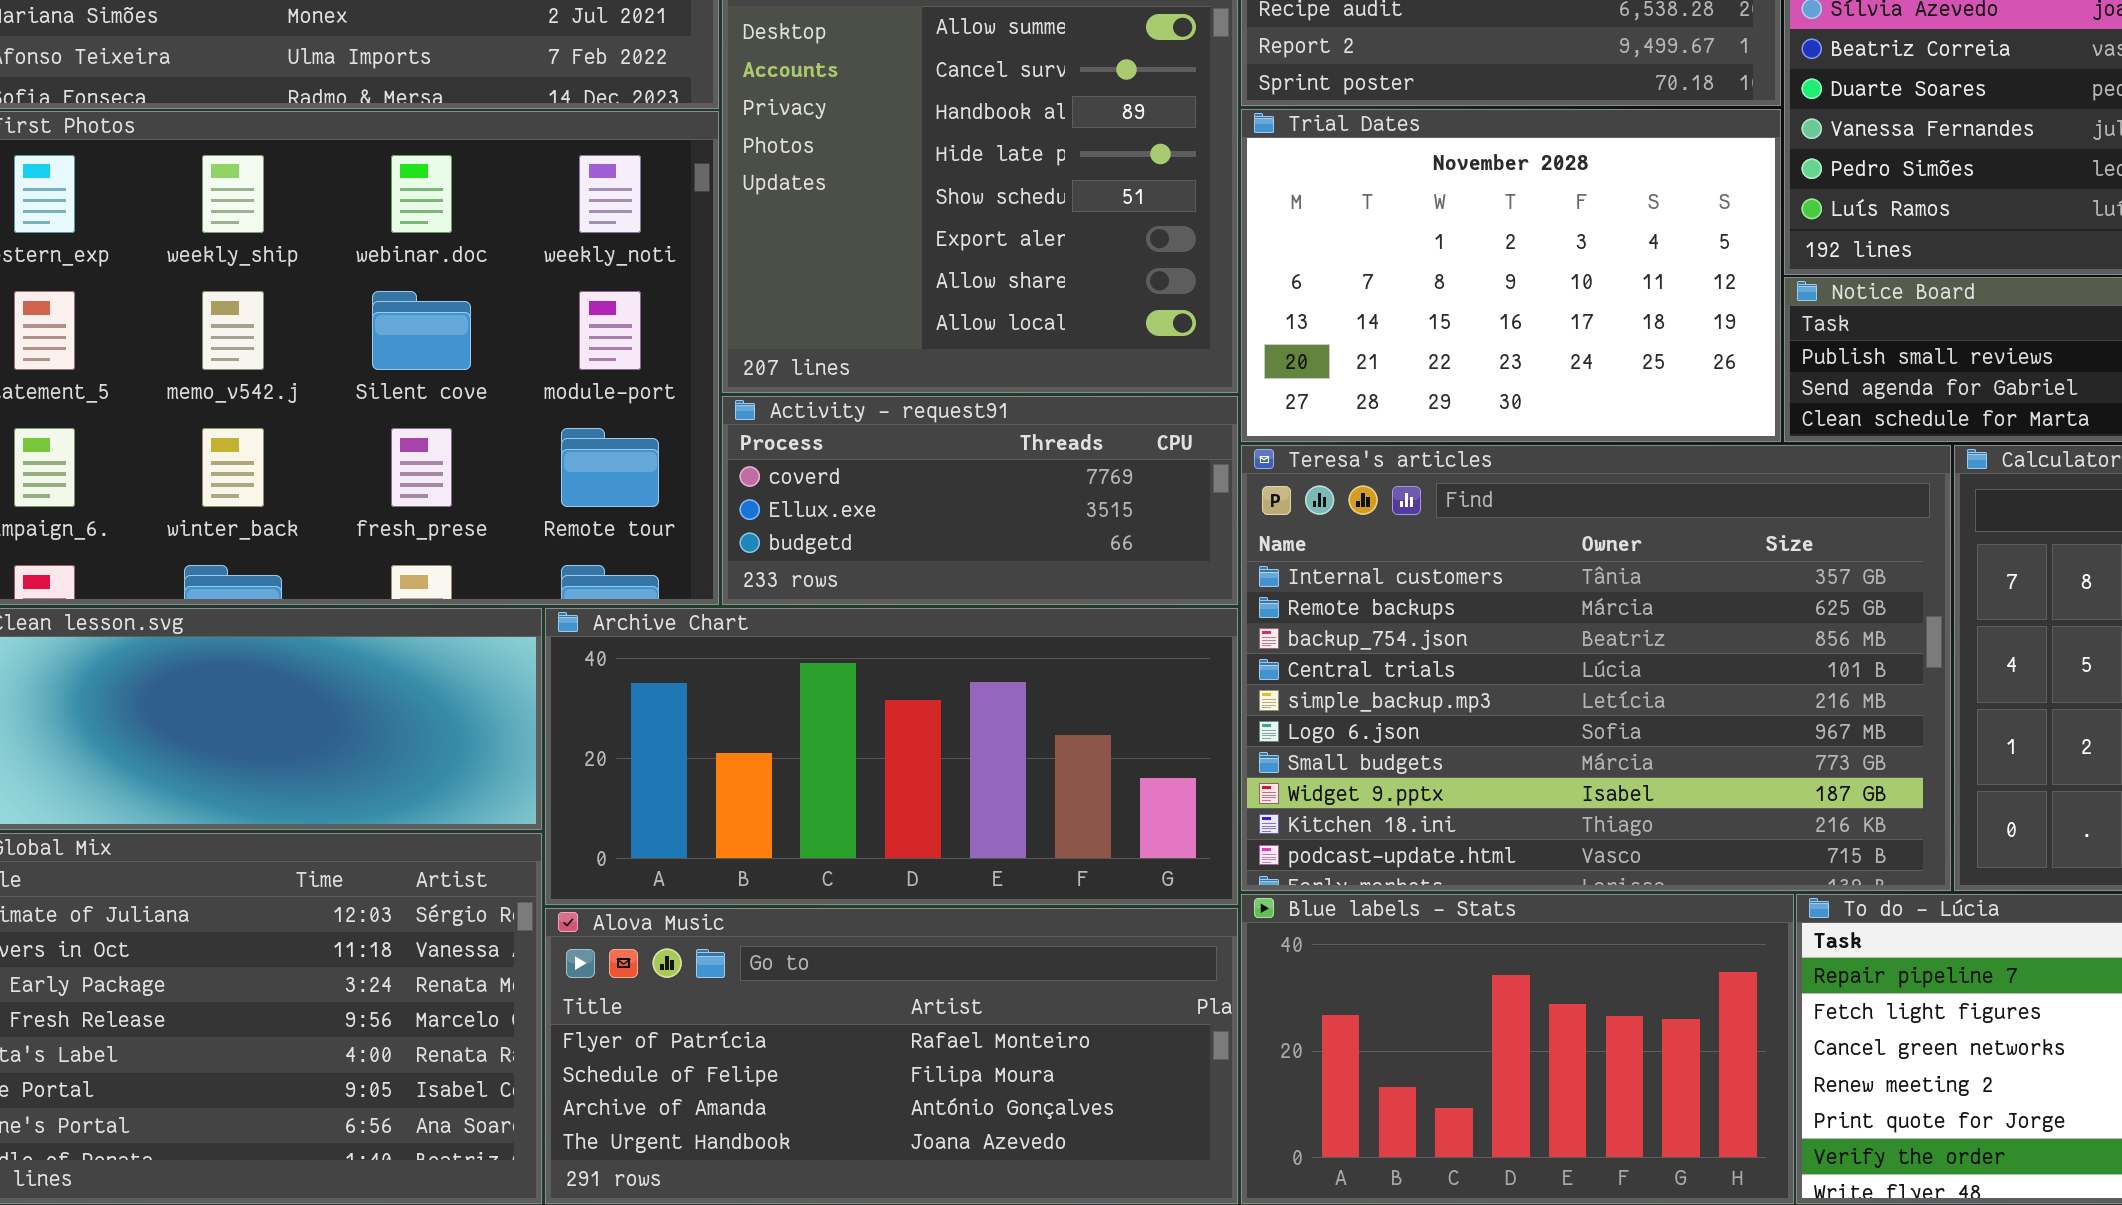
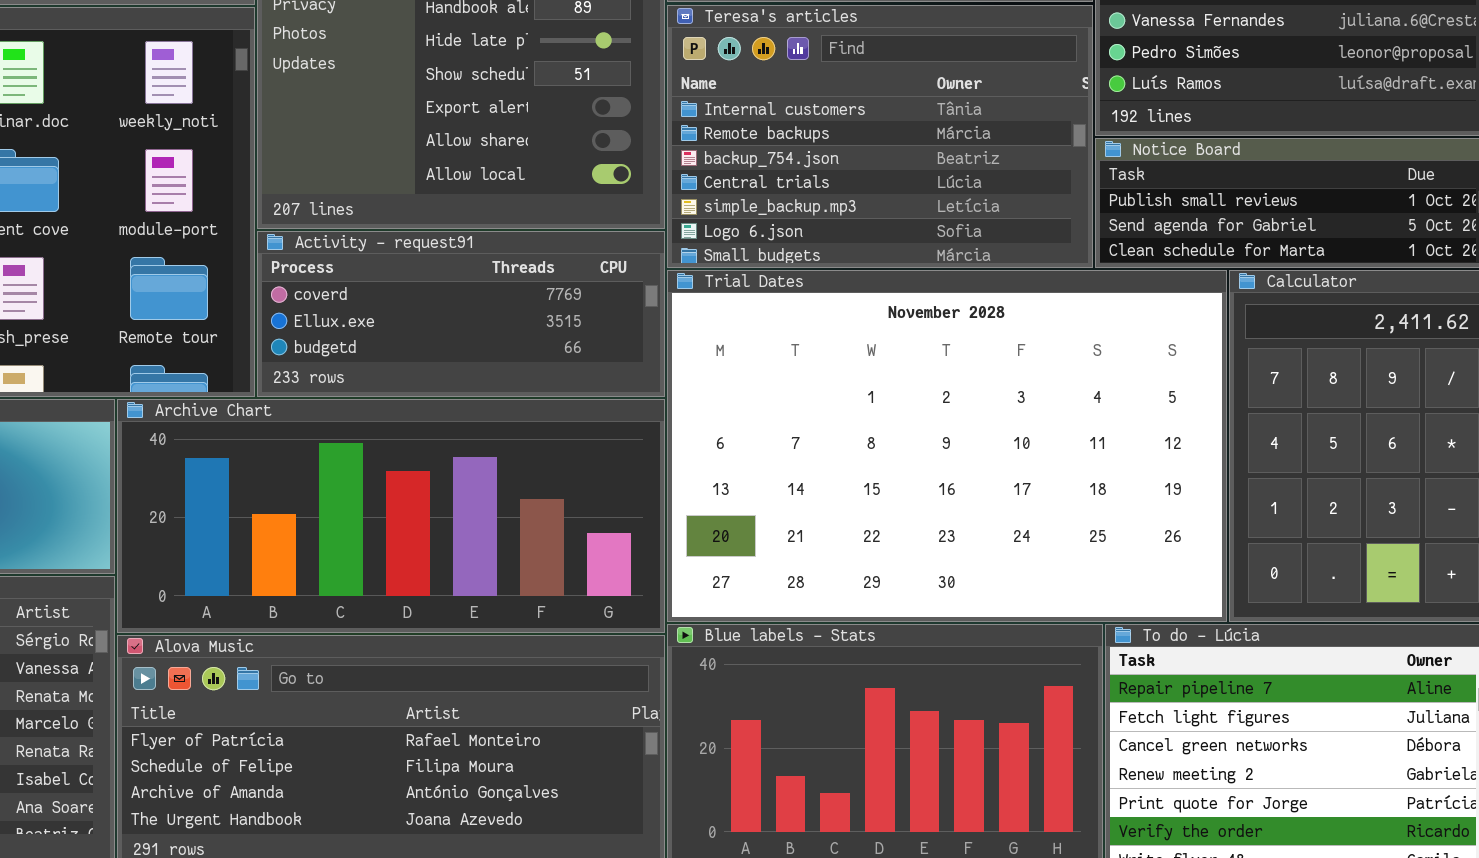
Trial Dates: [1241,109,1781,442] -> [667,270,1227,622], moved, resized
Teresa's articles: [1241,445,1951,891] -> [667,5,1093,268], moved, resized

